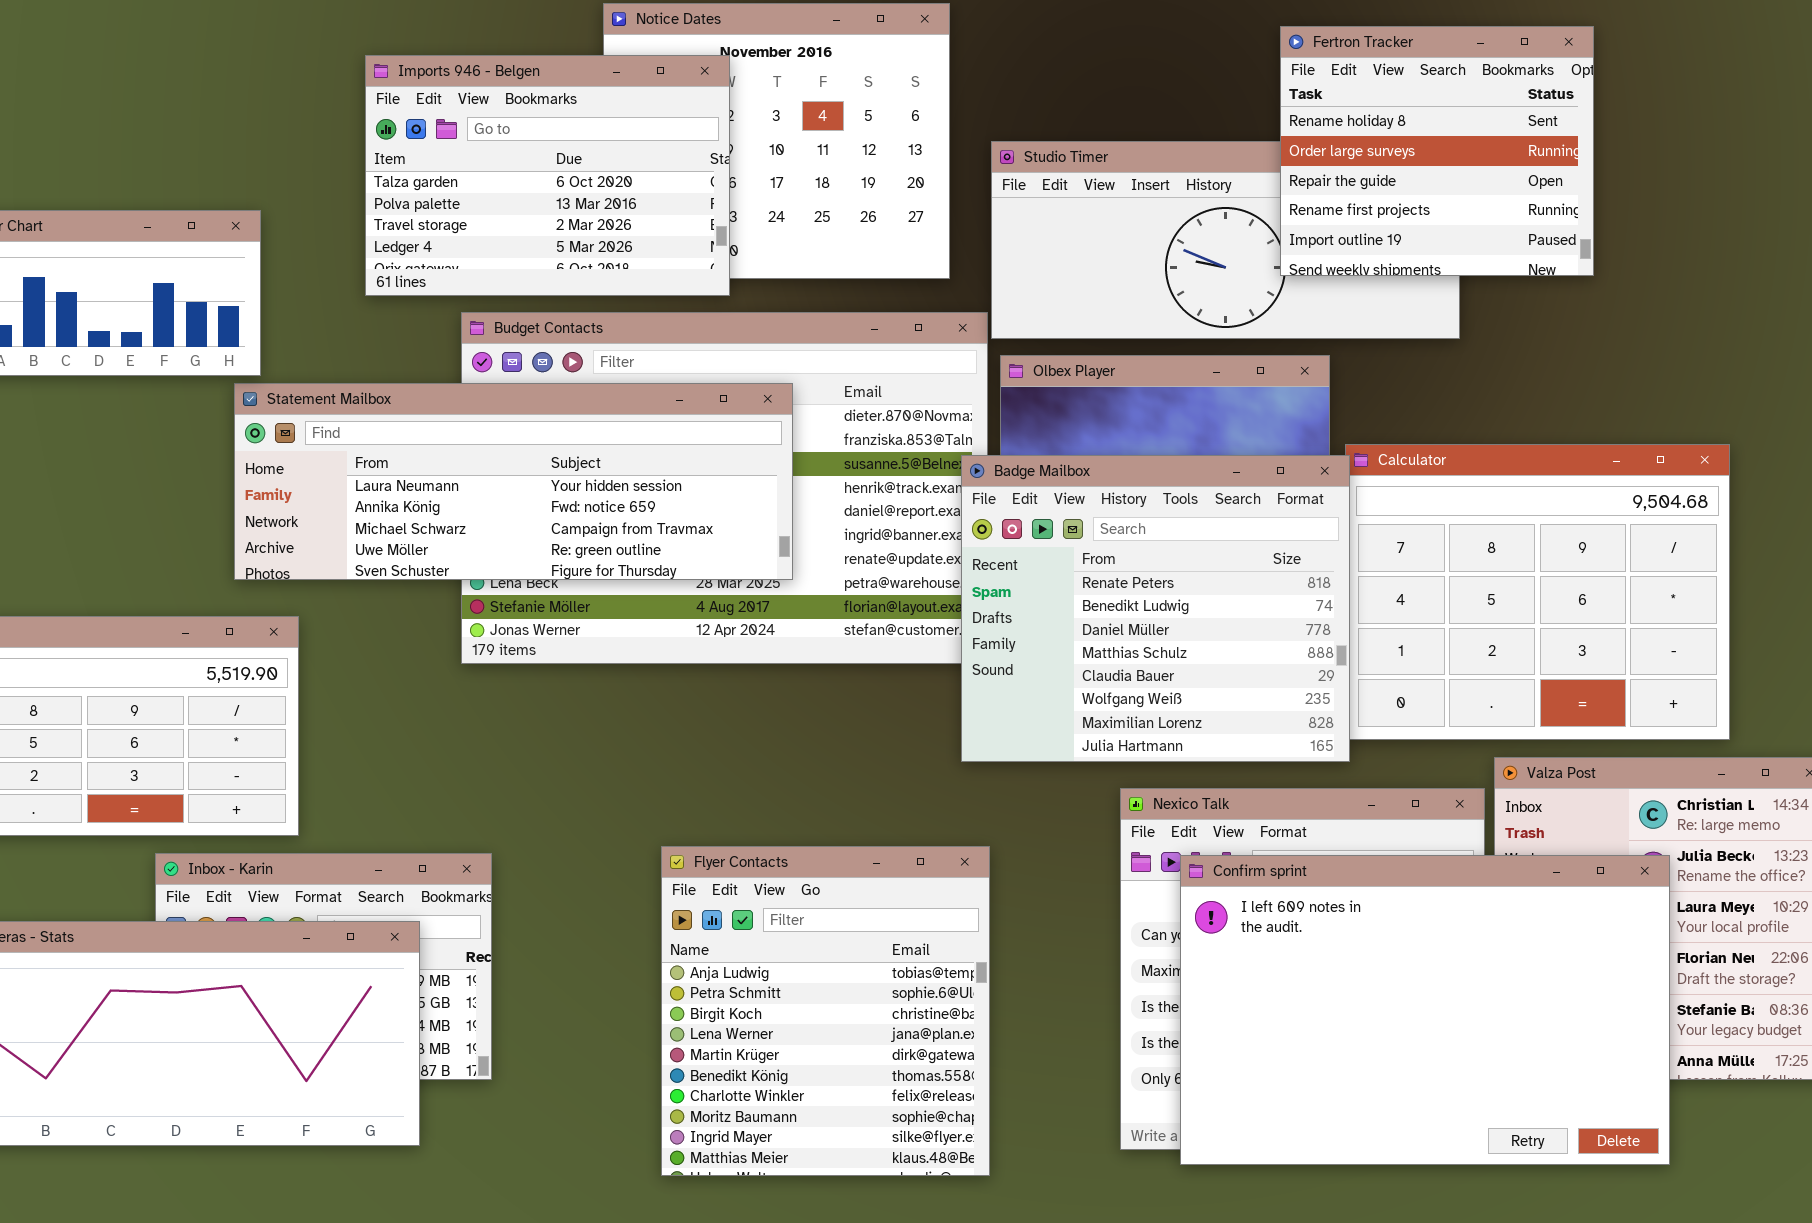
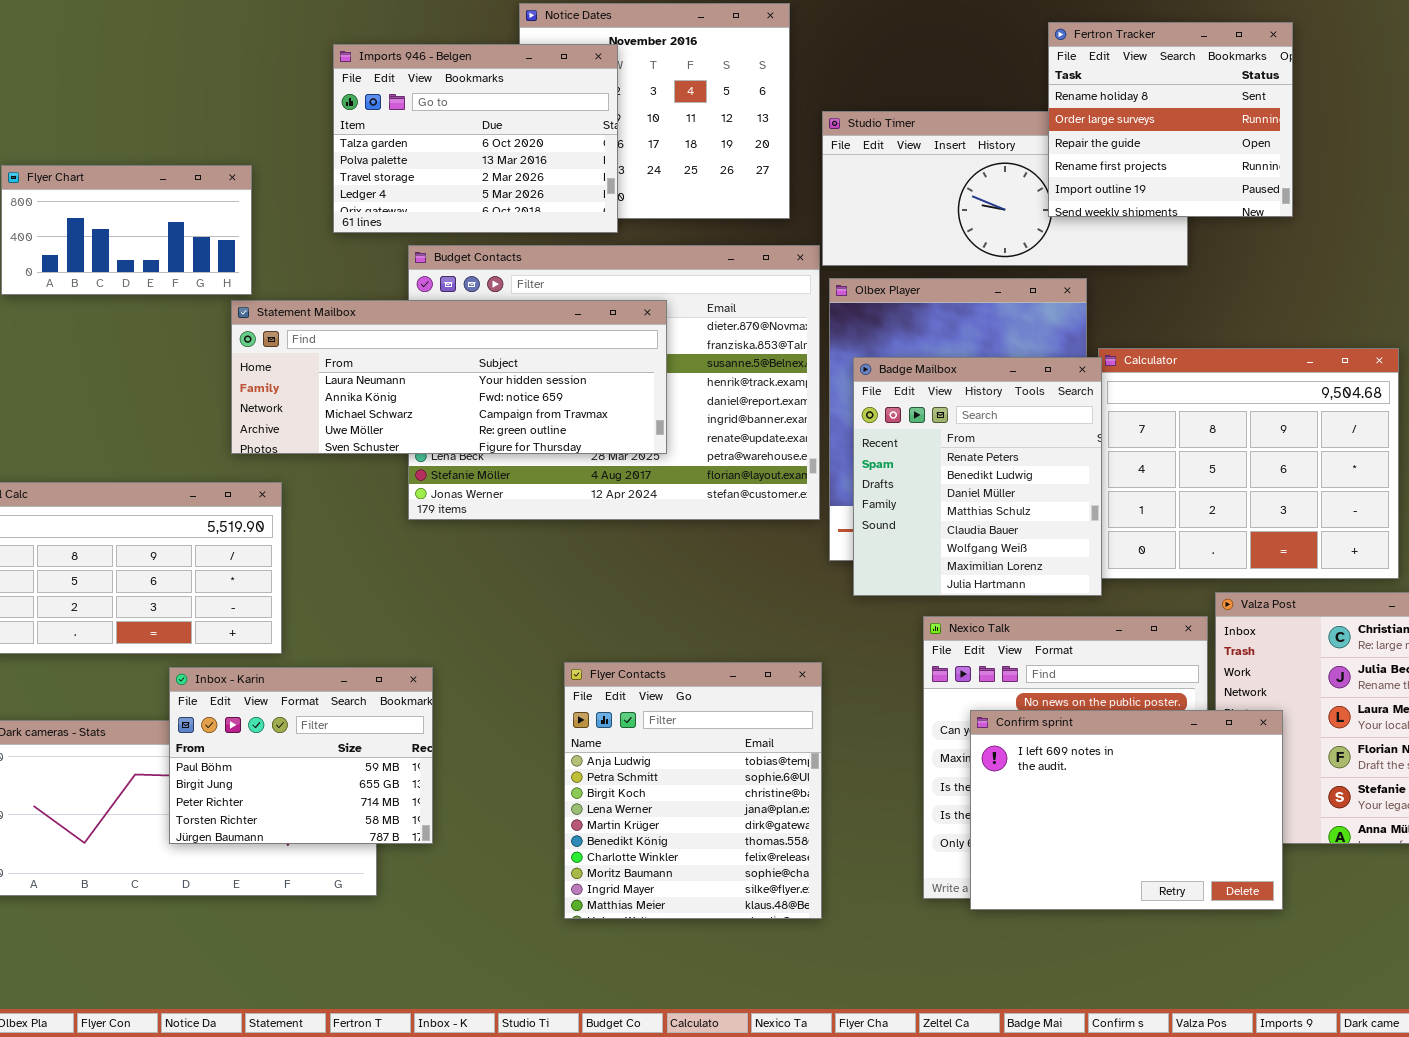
Badge Mailbox: [961,455,1350,762] -> [853,357,1102,596], resized
Inbox - Karin: [155,853,492,1080] -> [169,667,433,844], raised
Confirm sprint: [1180,855,1670,1165] -> [970,710,1283,910], resized

